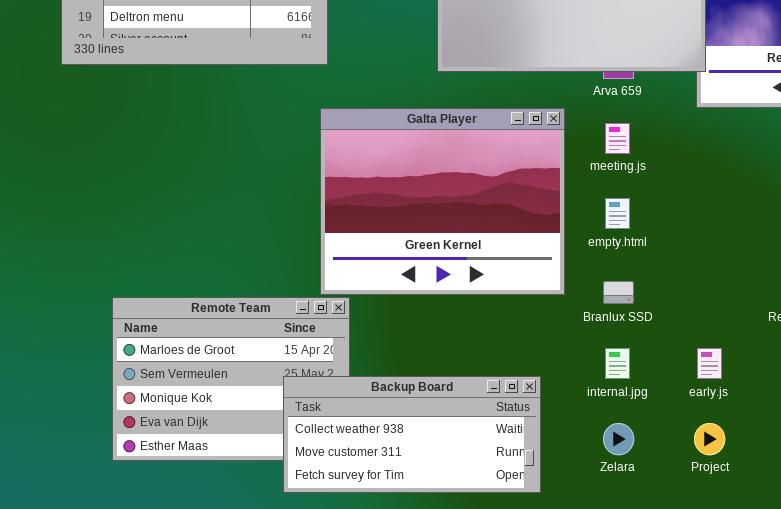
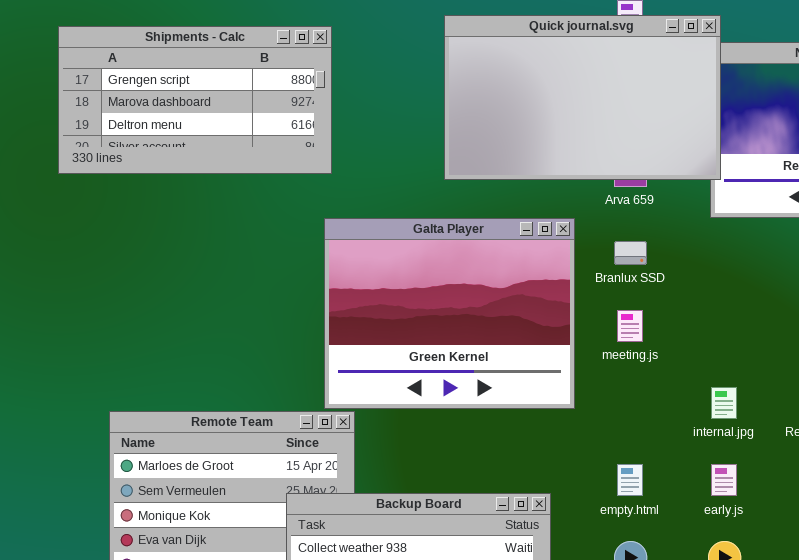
meeting.js: [605,123,630,154] -> [617,310,643,342], moved
empty.html: [605,198,630,229] -> [617,464,643,496], moved
Branlux SSD: [603,281,634,304] -> [614,241,647,265], moved
internal.jpg: [605,348,630,379] -> [711,387,737,419], moved

